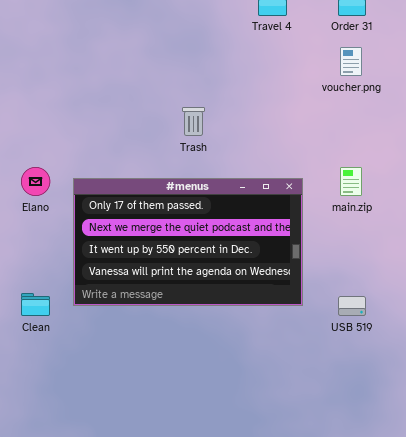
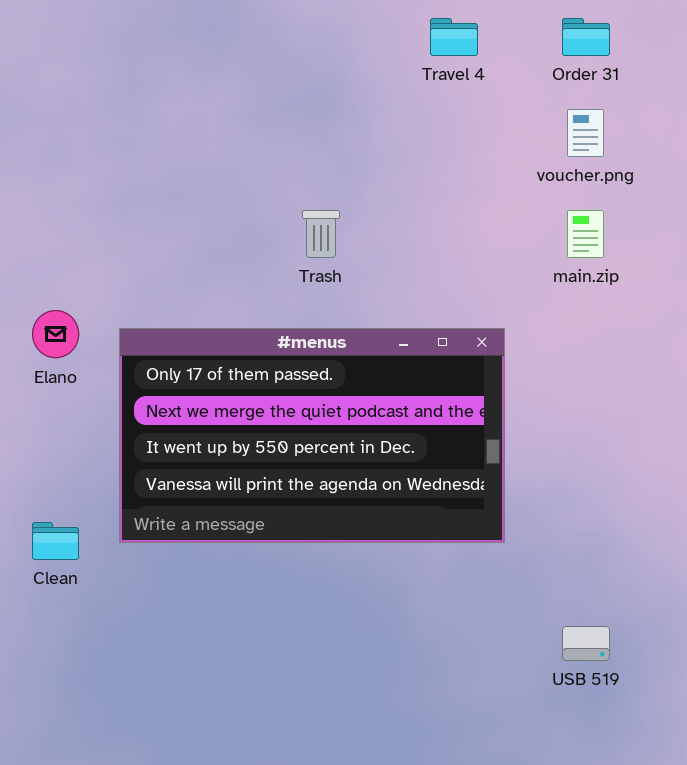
main.zip: [340,167,362,196] -> [567,210,604,258], moved
USB 519: [338,296,366,316] -> [562,626,610,661], moved

